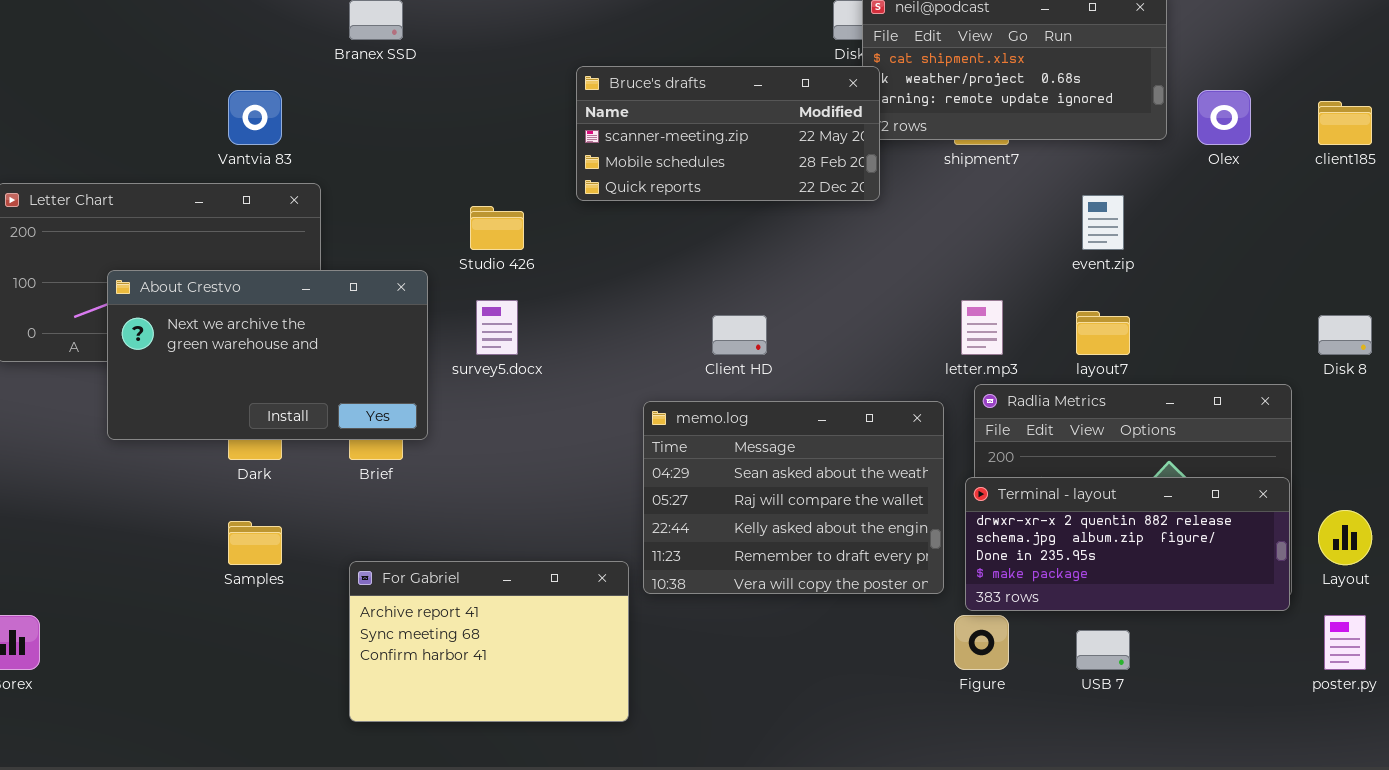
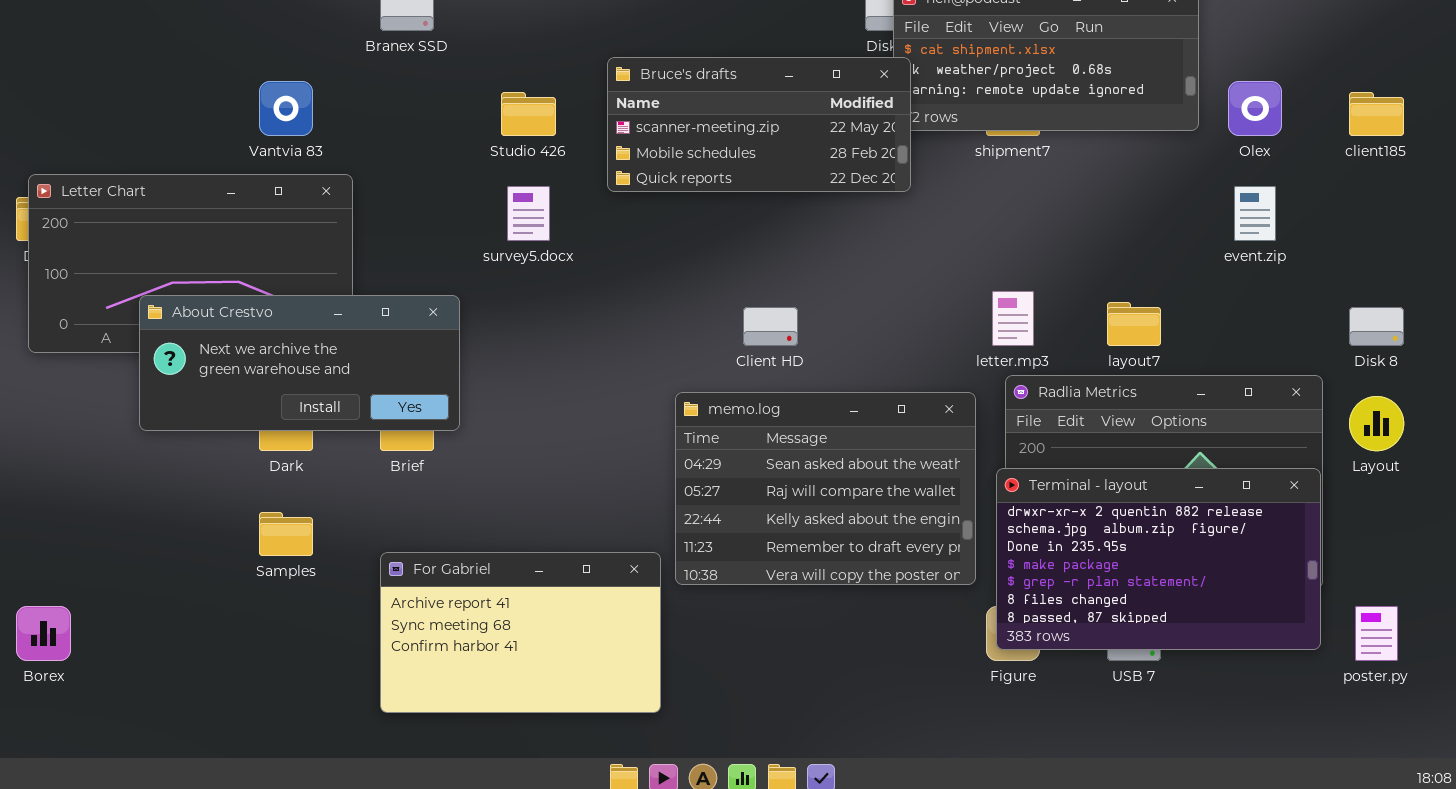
event.zip: [1082,195,1124,250] -> [1234,186,1276,241], moved
Studio 426: [470,206,524,250] -> [501,92,556,136], moved
About Crestvo: [107,270,428,440] -> [139,295,460,431], resized
survey5.docx: [476,300,518,355] -> [507,186,550,241], moved
Terminal - layout: [965,477,1290,611] -> [996,468,1321,650], resized
Layout: [1318,510,1372,565] -> [1349,396,1404,451], moved

